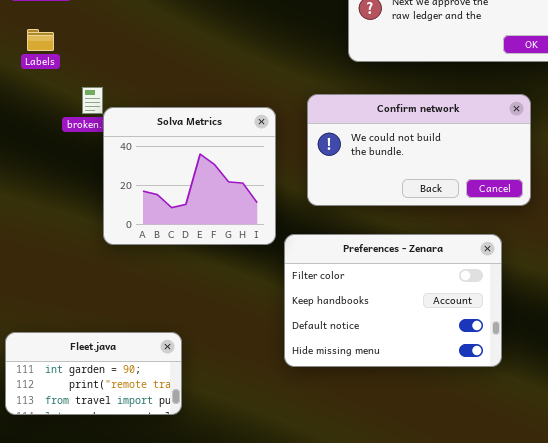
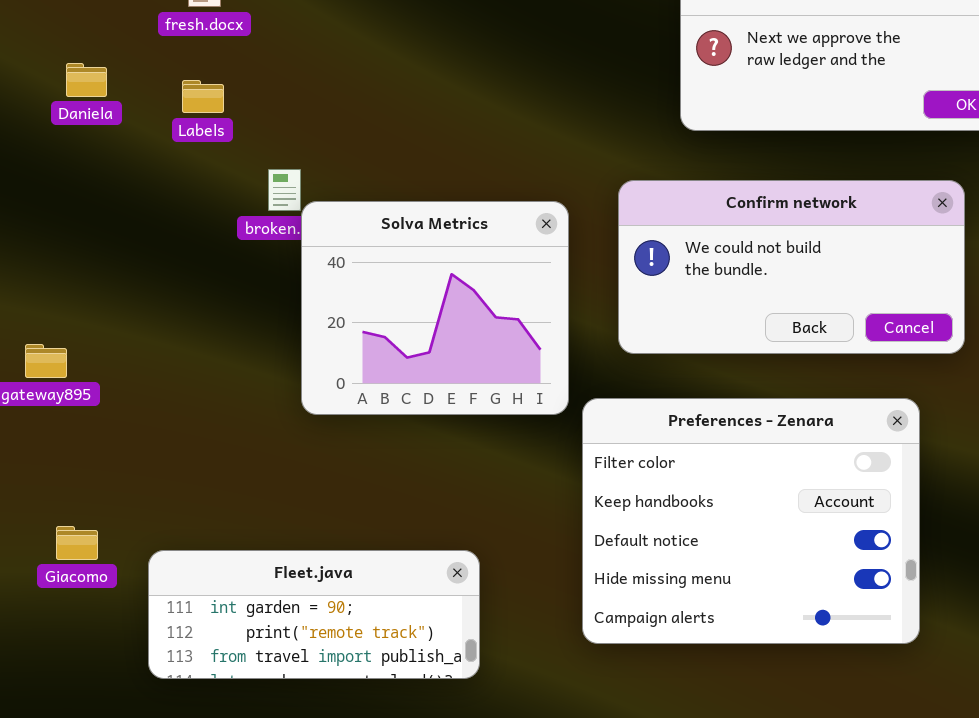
Preferences - Zenara: [284,234,502,367] -> [582,398,920,644], resized
Fleet.java: [5,332,182,415] -> [148,550,480,679], resized

